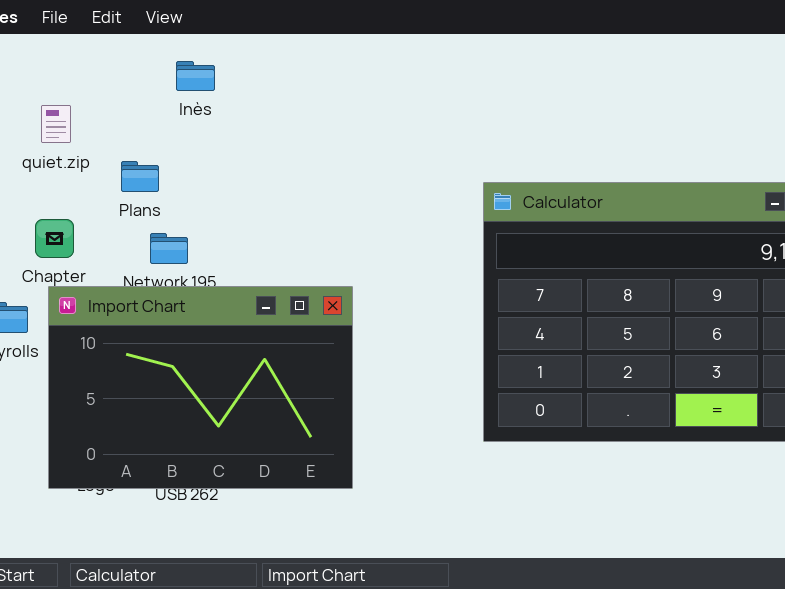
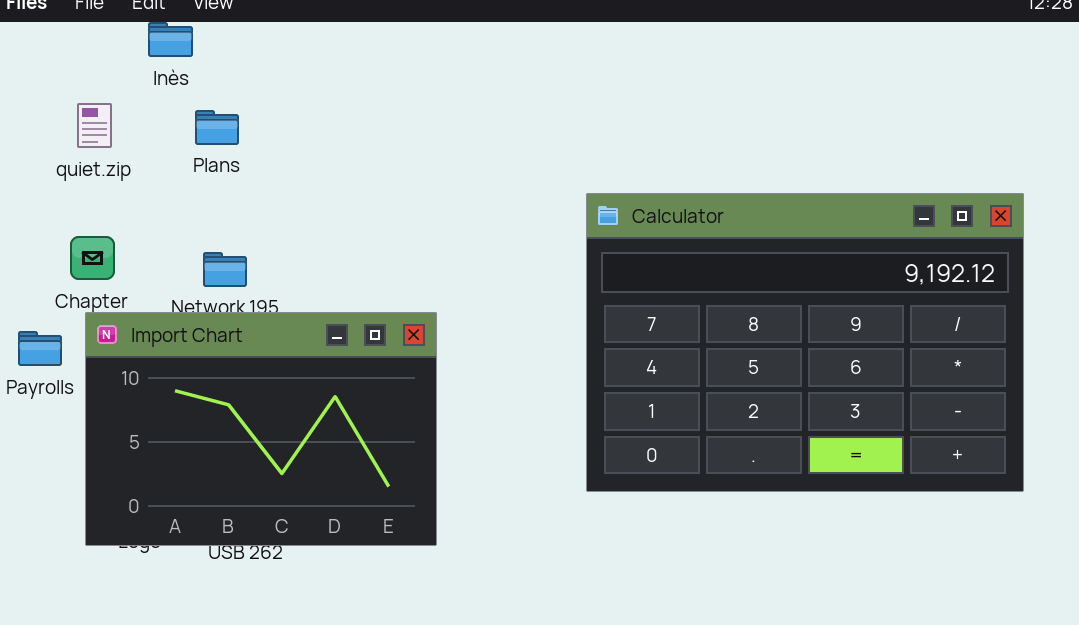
Inès: [176,61,215,91] -> [148,22,193,57], moved
Plans: [121,161,159,192] -> [195,110,239,145], moved

